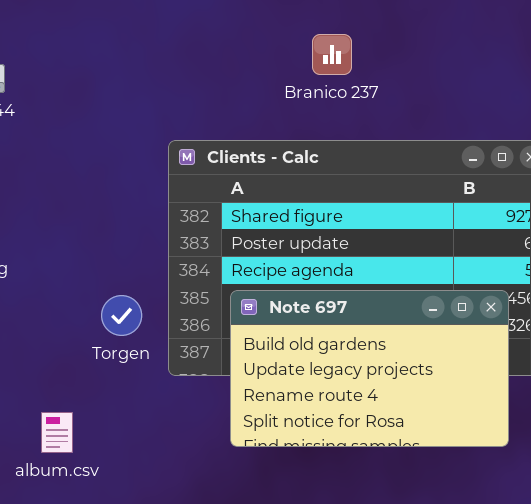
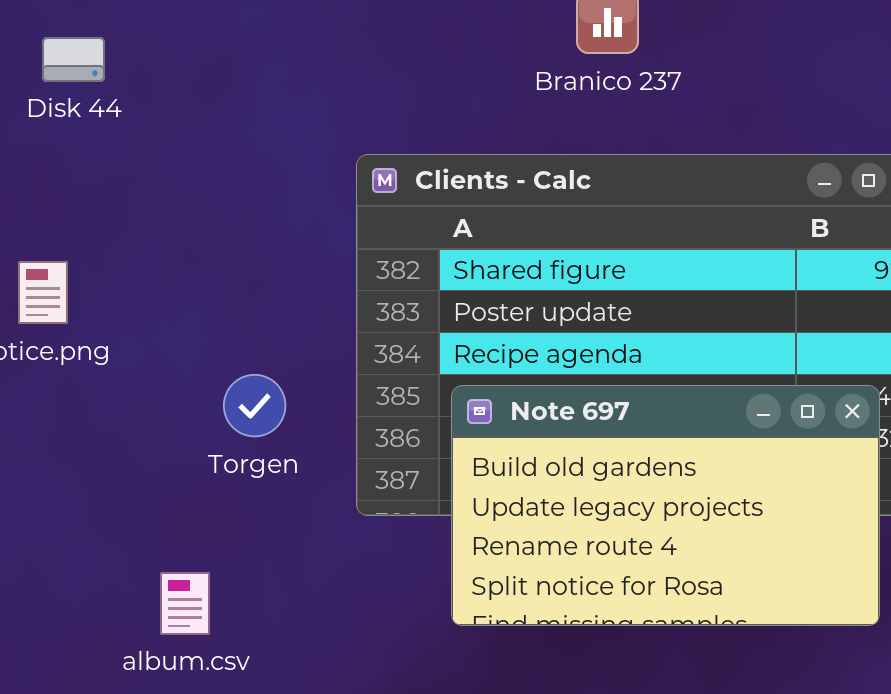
Torgen: [101,295,142,336] -> [223,374,286,437], moved

